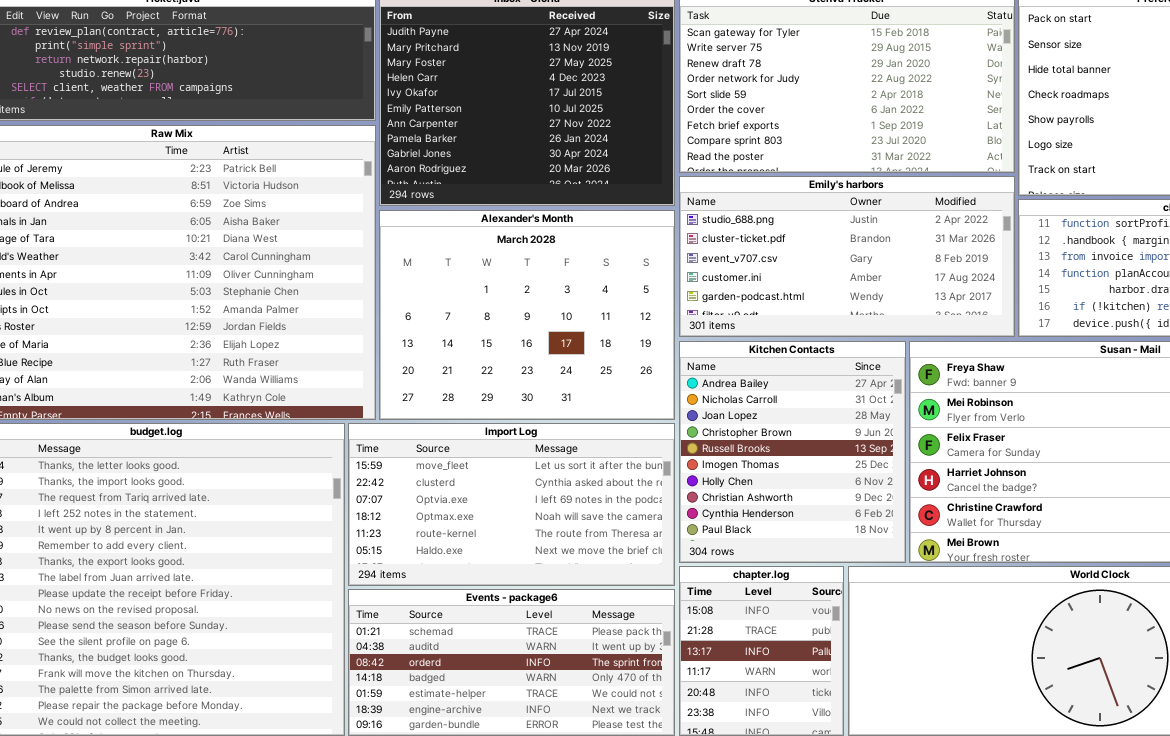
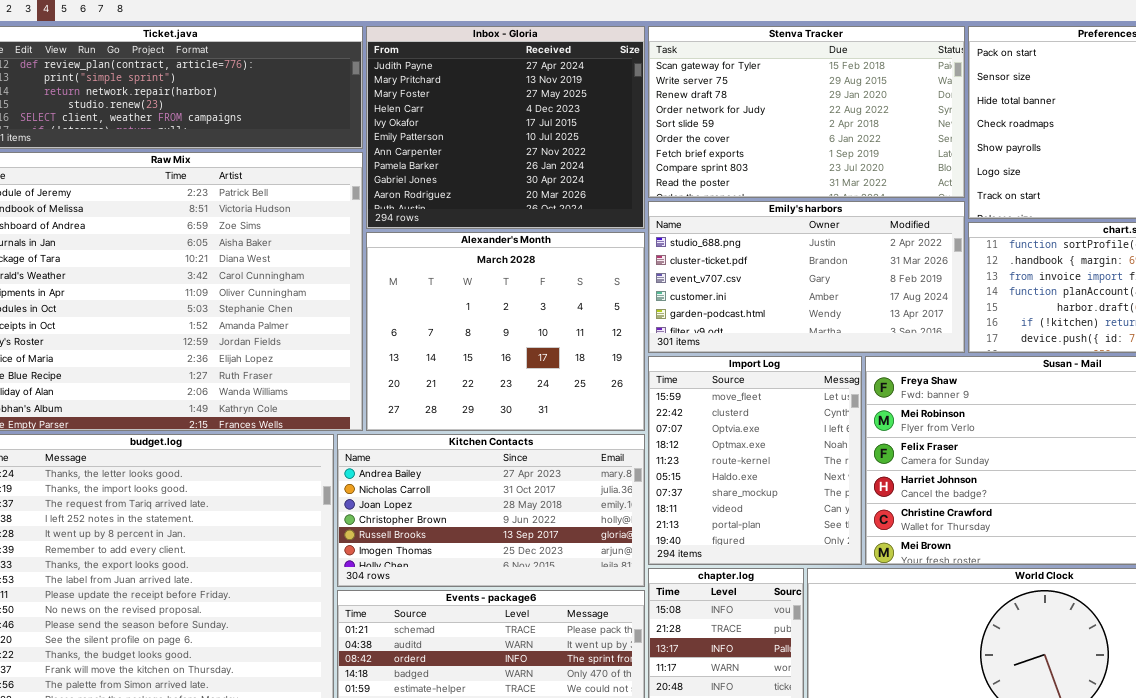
Kitchen Contacts: [679,341,906,563] -> [337,434,645,587], moved, resized
Import Log: [348,423,675,586] -> [648,356,862,565], moved, resized

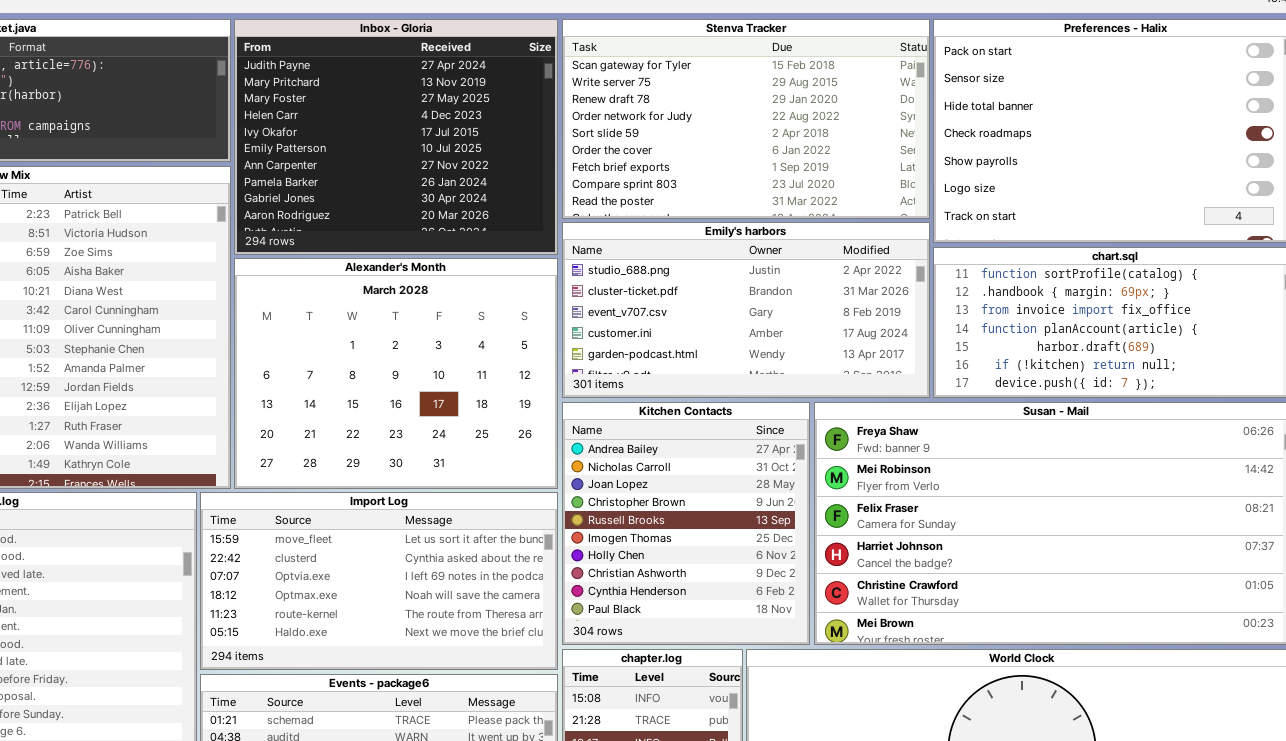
Import Log: [648,356,862,565] -> [200,492,558,670], moved, resized
Kitchen Contacts: [337,434,645,587] -> [562,402,810,645], moved, resized

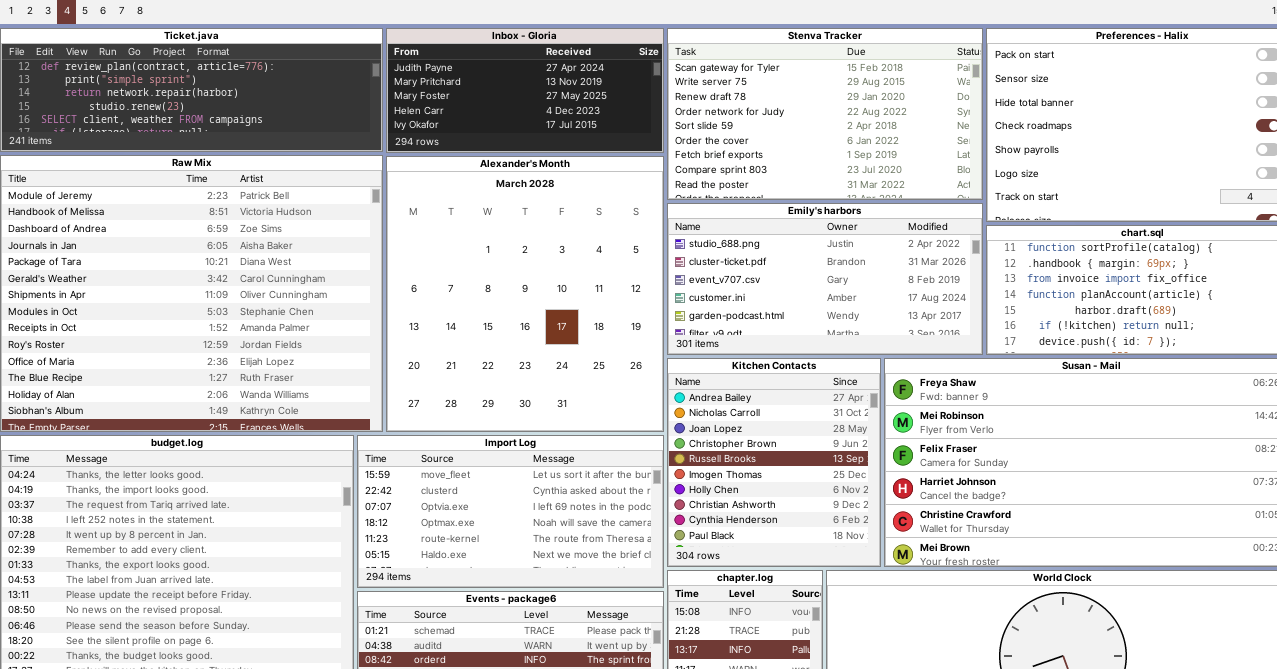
Inbox - Gloria: [234,19,558,255] -> [386,28,664,153], resized
Alexander's Month: [234,258,558,489] -> [386,156,664,432], resized

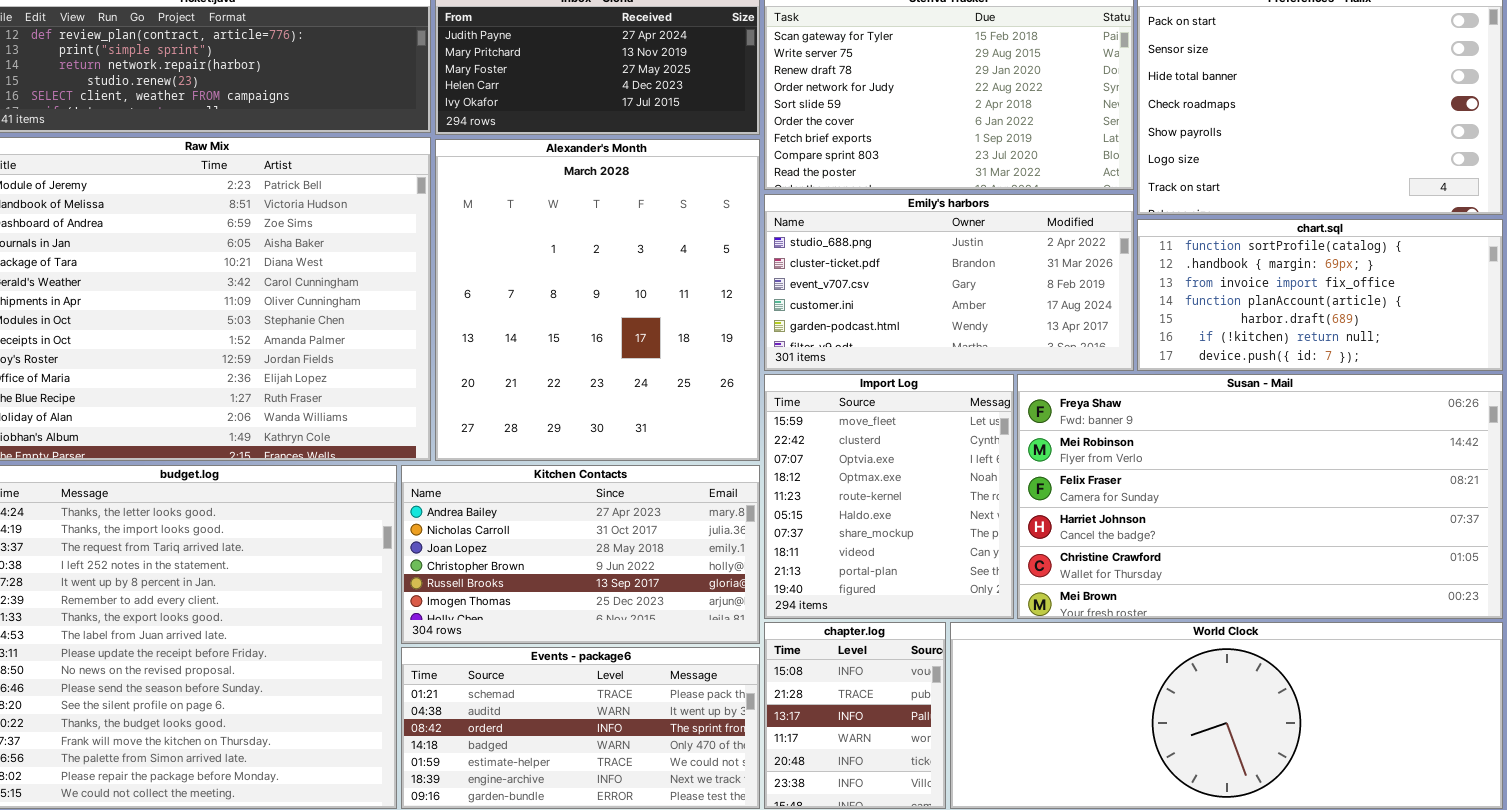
Kitchen Contacts: [667,358,881,567] -> [401,465,760,644], moved, resized
Import Log: [357,435,664,588] -> [764,374,1014,619], moved, resized

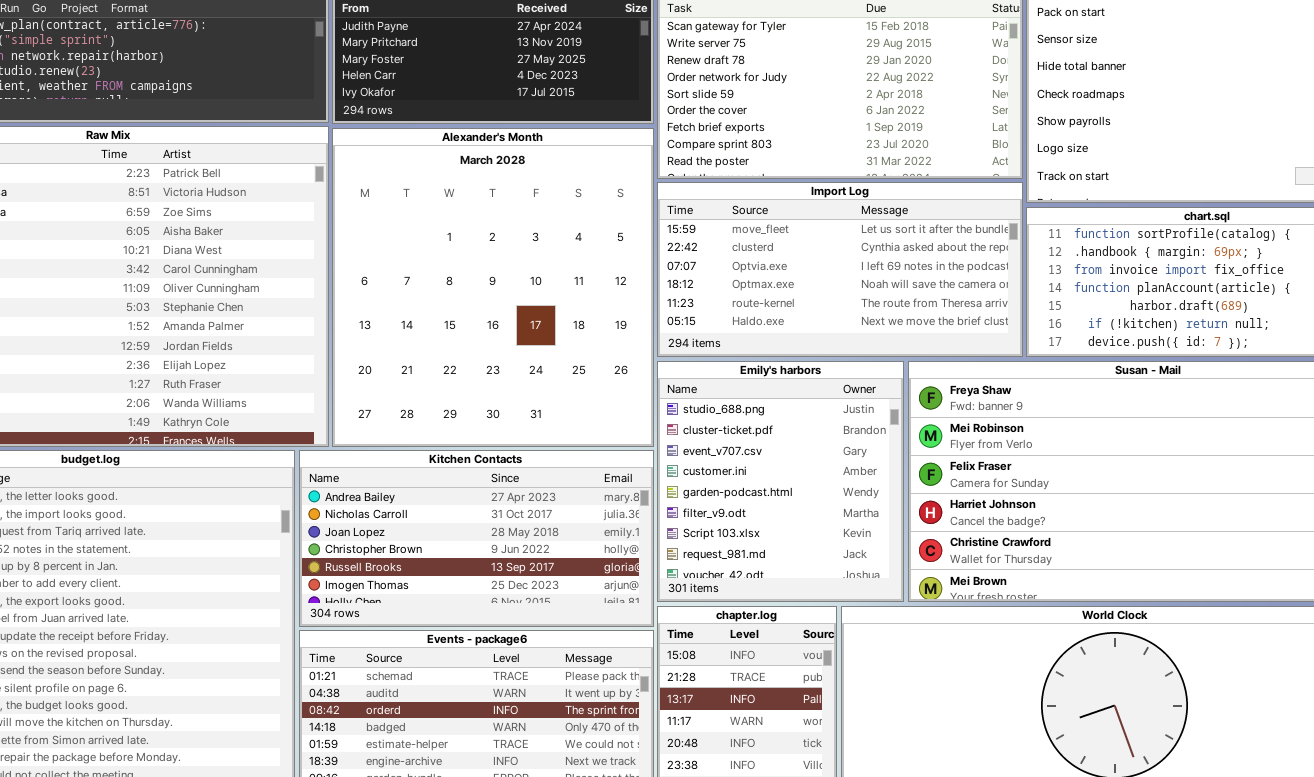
Emily's harbors: [764,194,1134,371] -> [657,361,904,602], moved, resized
Import Log: [764,374,1014,619] -> [657,182,1023,357], moved, resized

